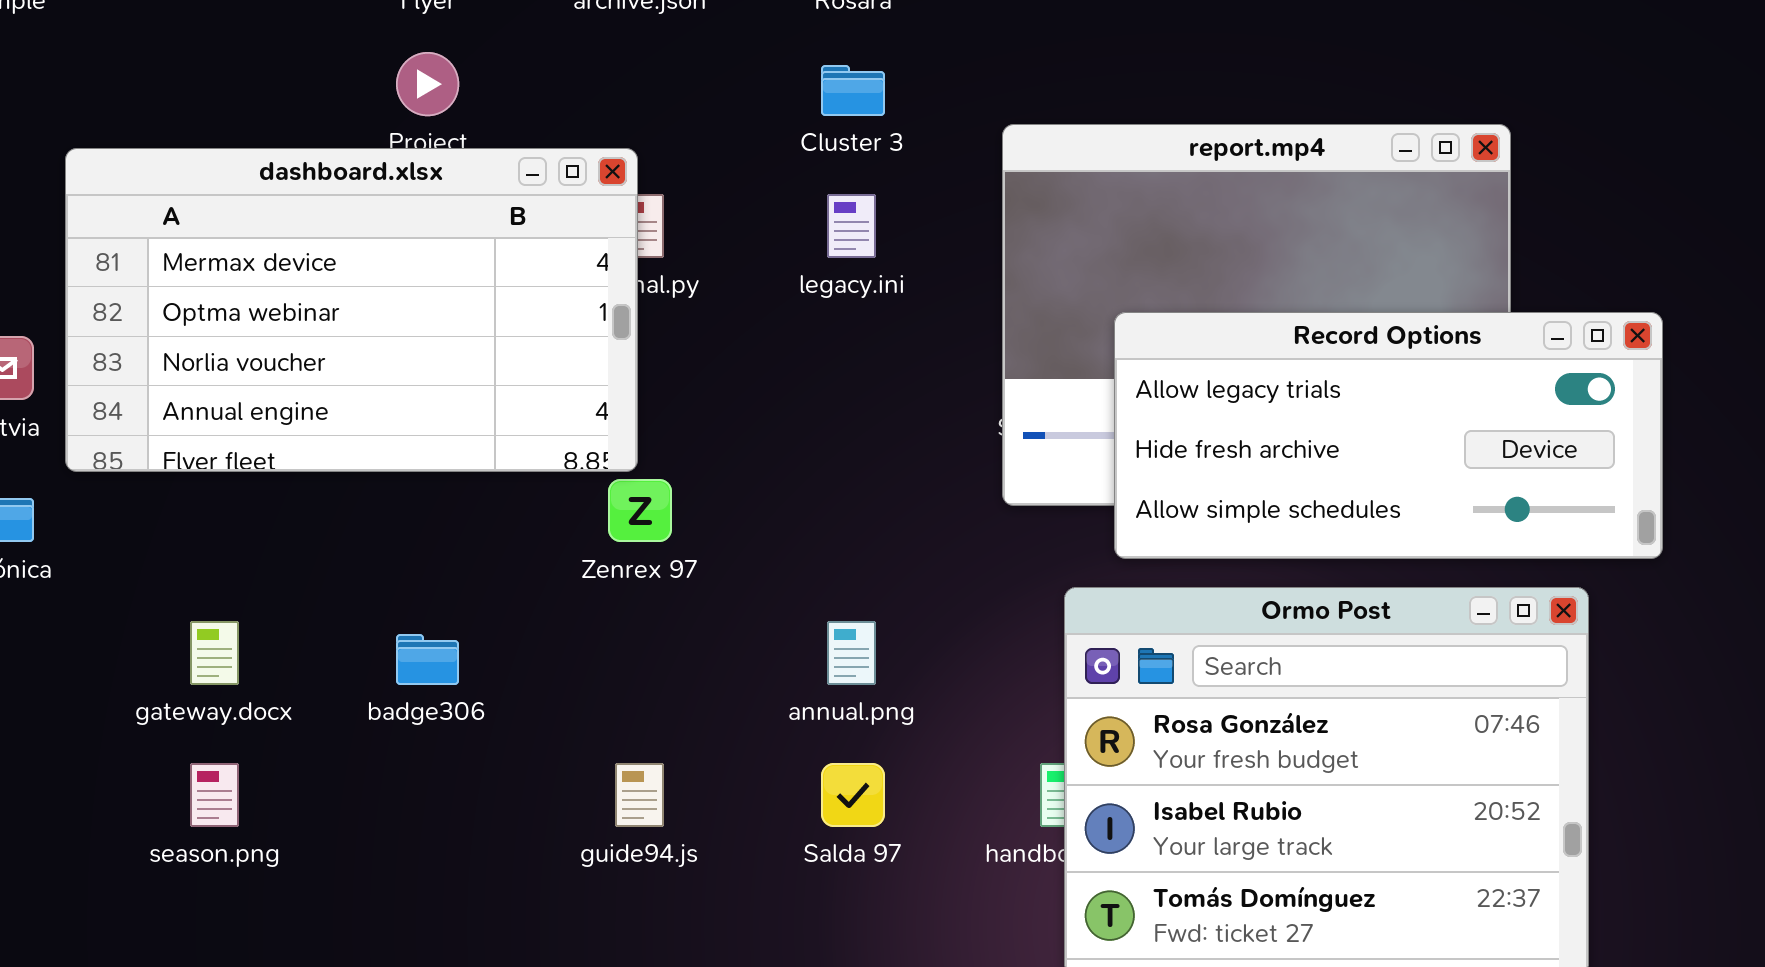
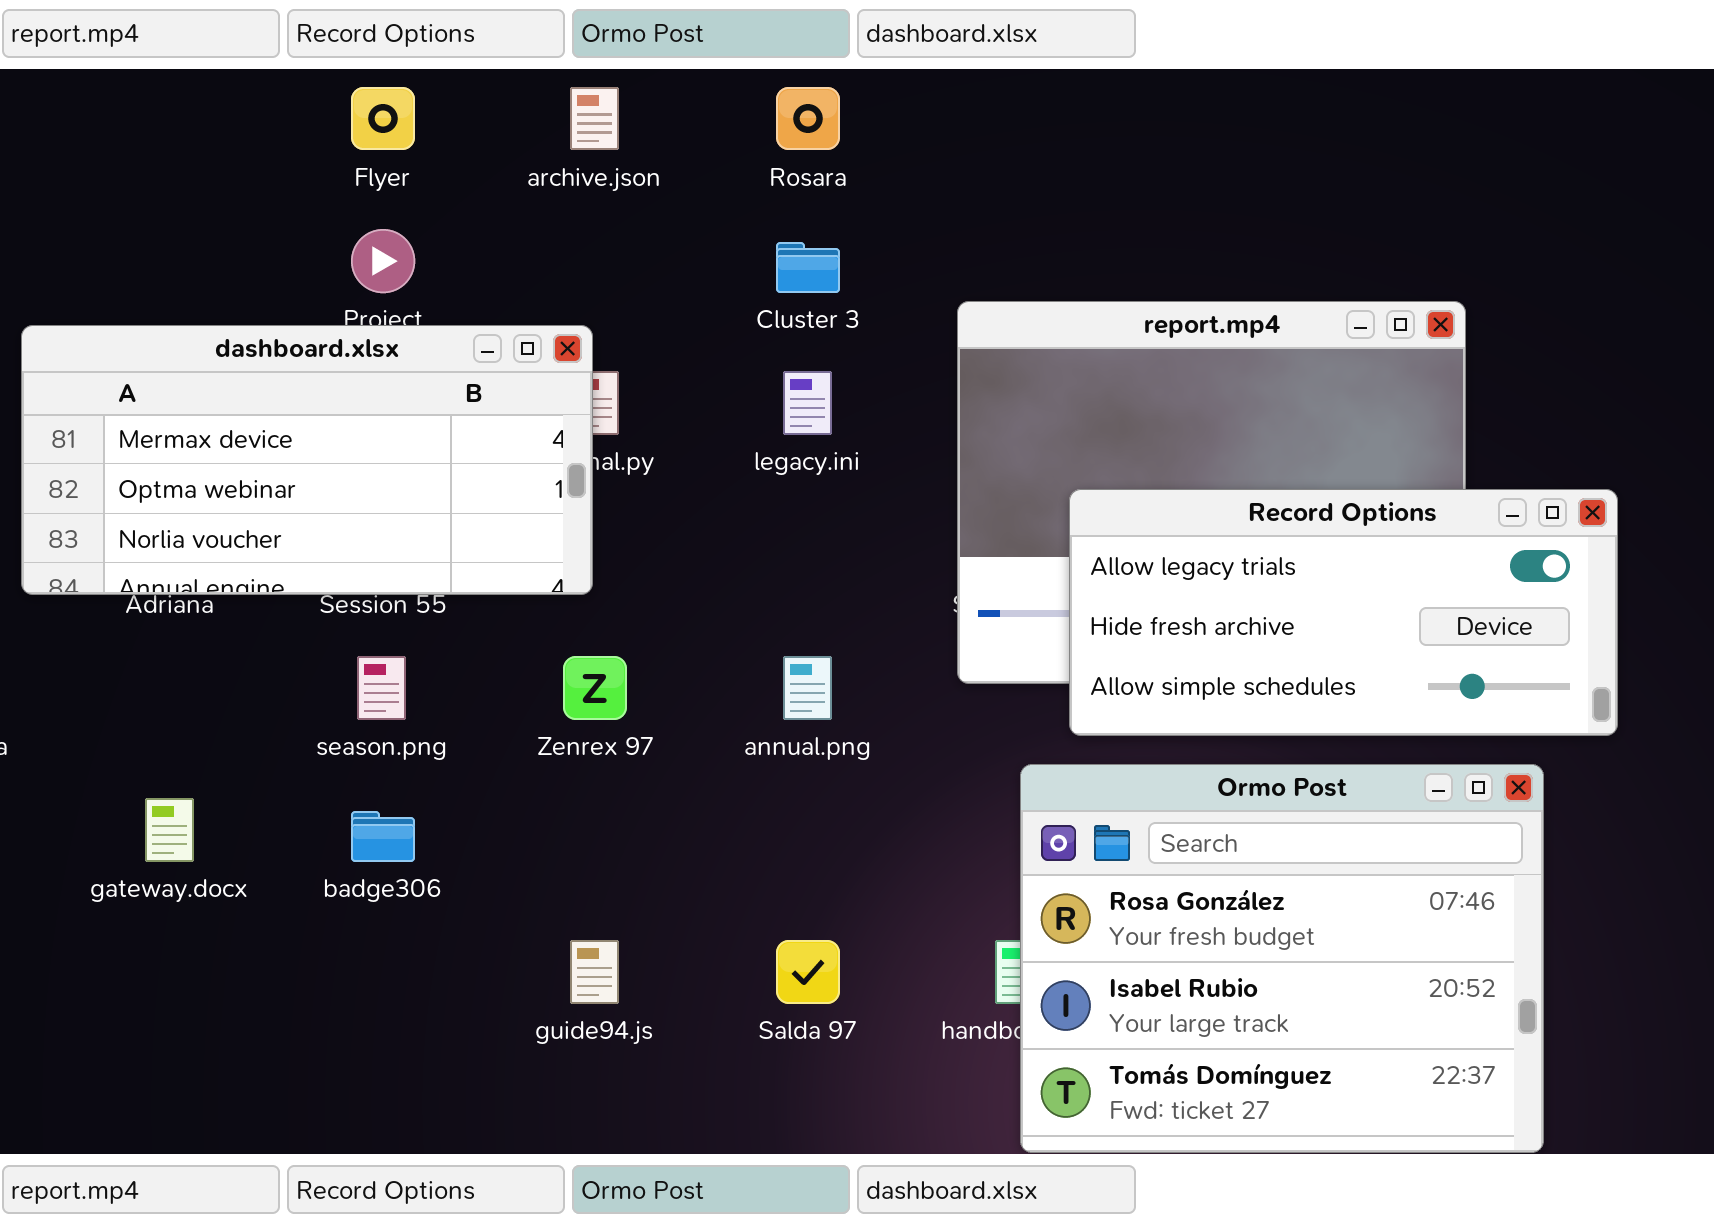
dashboard.xlsx: [65,148,638,472] -> [21,325,593,595], resized
annual.png: [827,621,876,685] -> [783,656,832,720], moved
season.png: [190,763,239,827] -> [357,656,406,720], moved

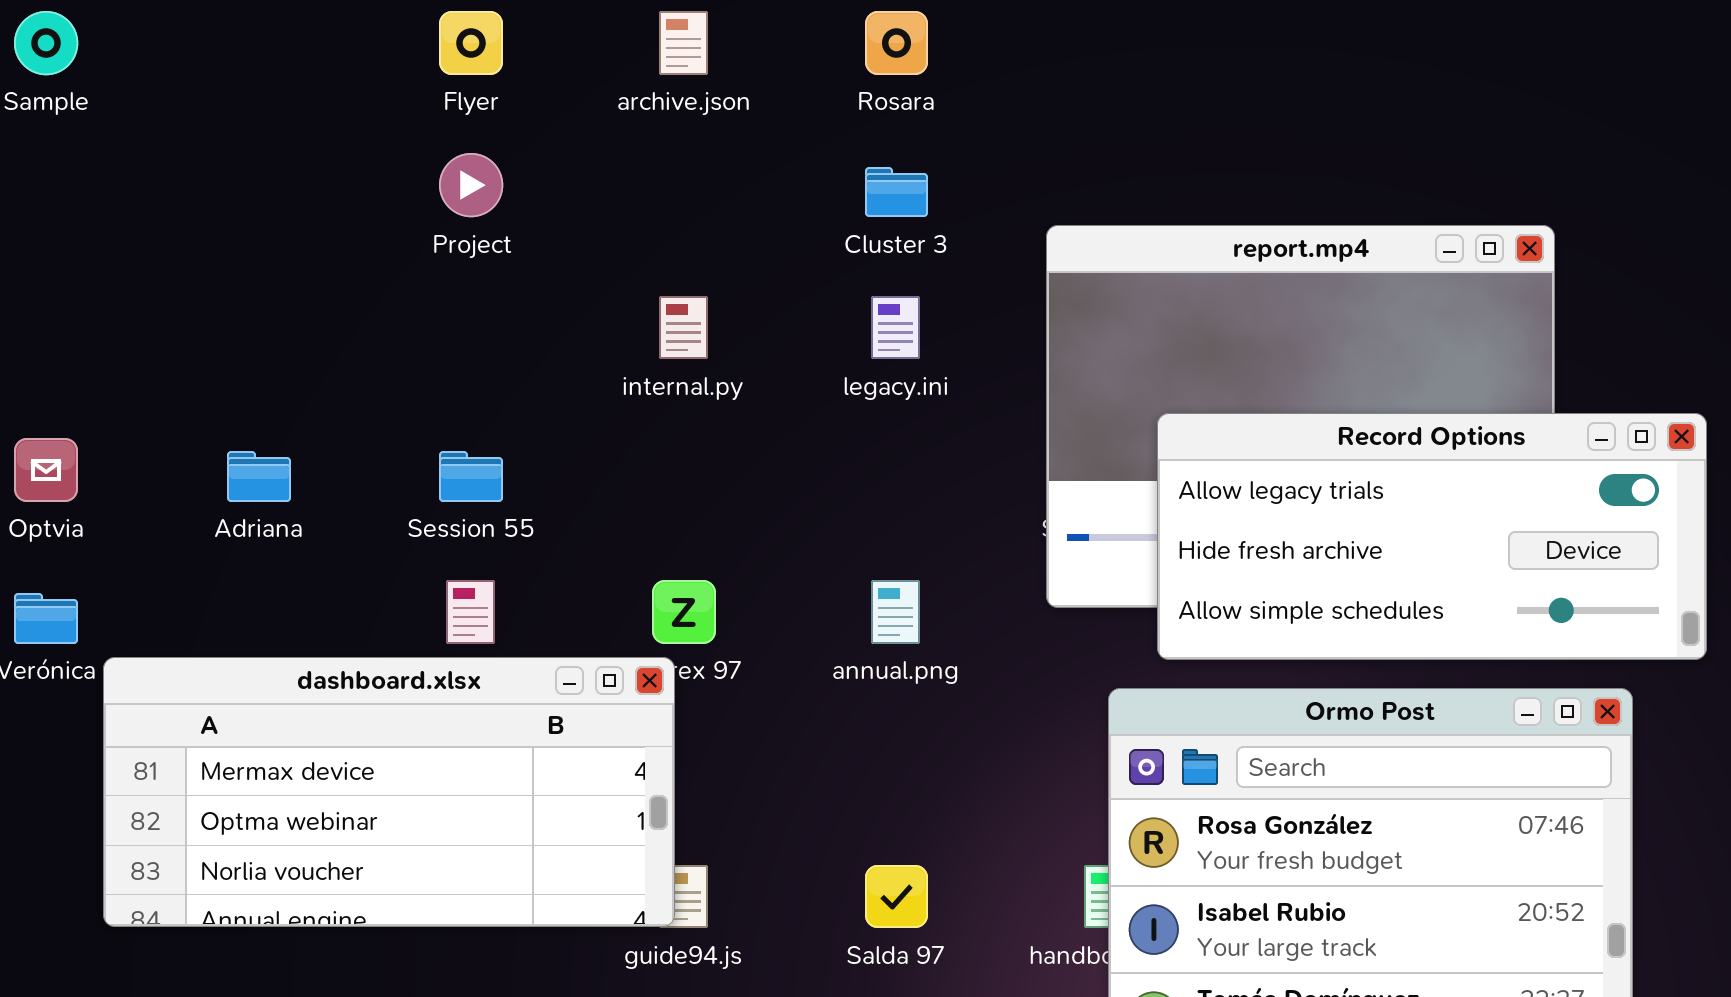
dashboard.xlsx: [21,325,593,595] -> [103,657,675,927], moved

